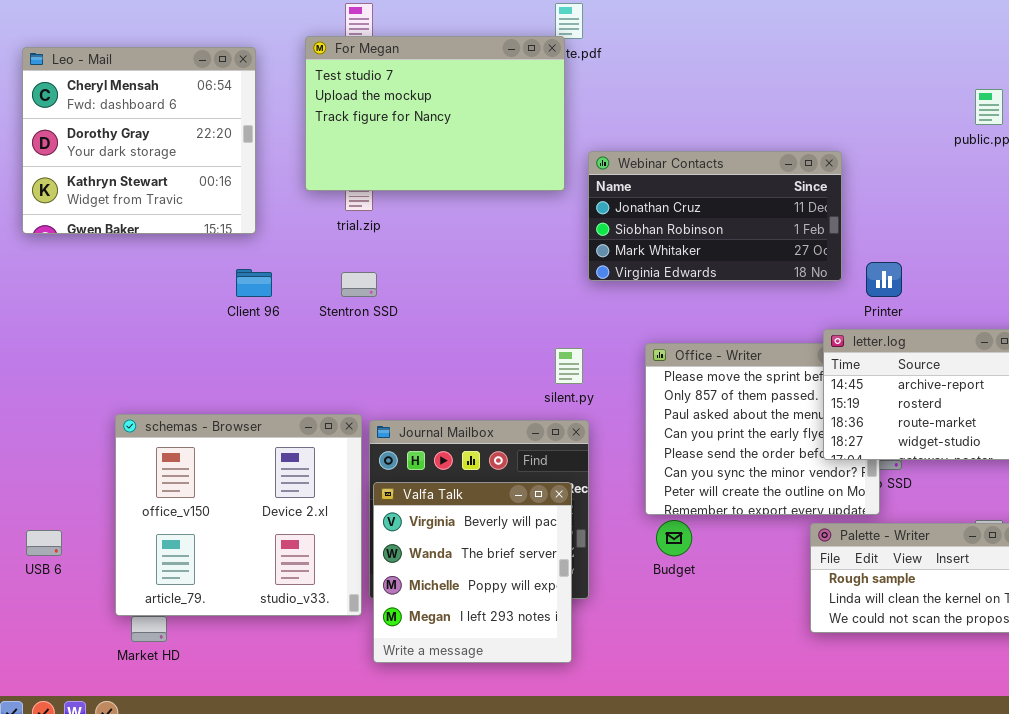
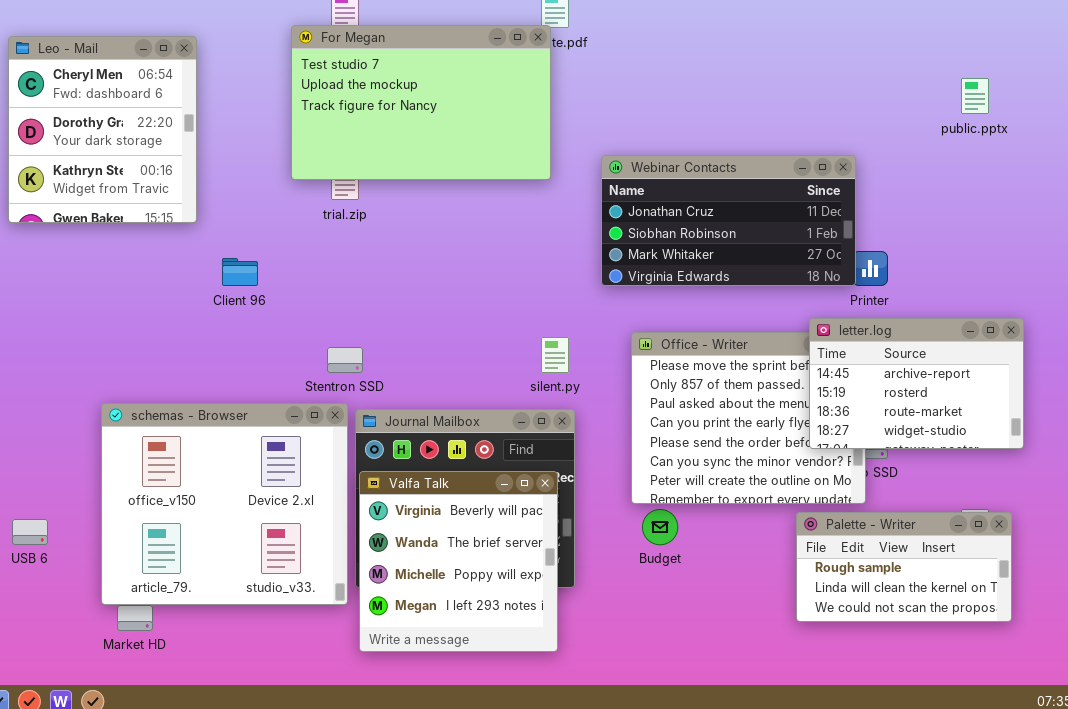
Leo - Mail: [22,47,256,234] -> [8,36,197,223], resized
Webinar Contacts: [588,151,842,281] -> [601,155,856,286], moved
Stentron SSD: [341,272,377,297] -> [327,347,363,373], moved

